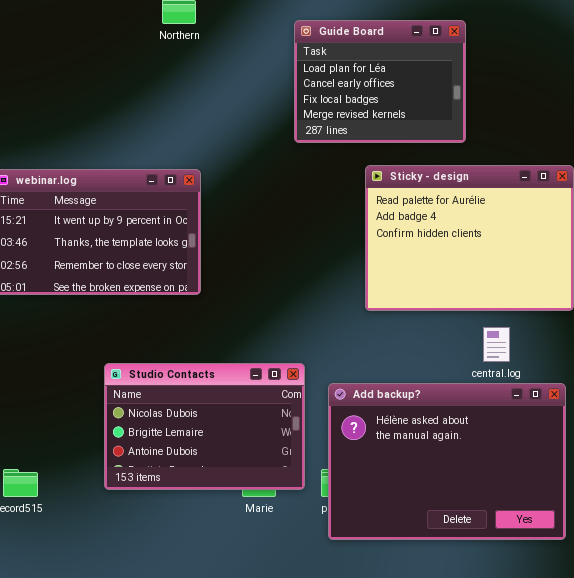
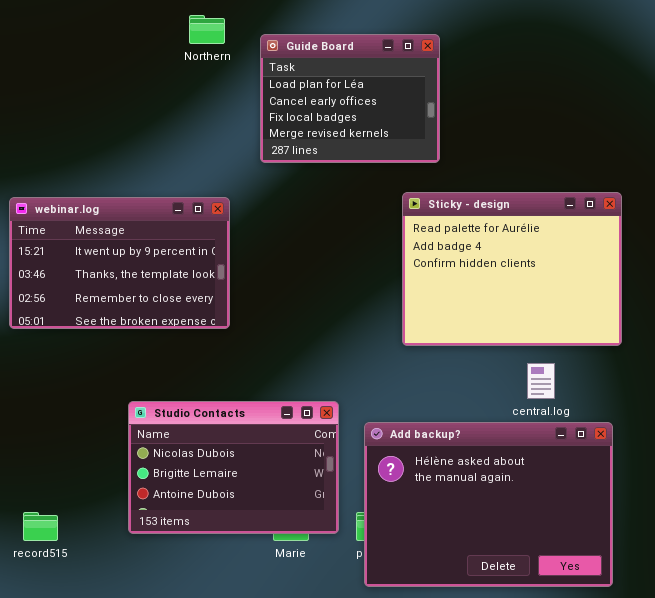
Guide Board: [294,20,466,143] -> [260,34,440,163], moved

